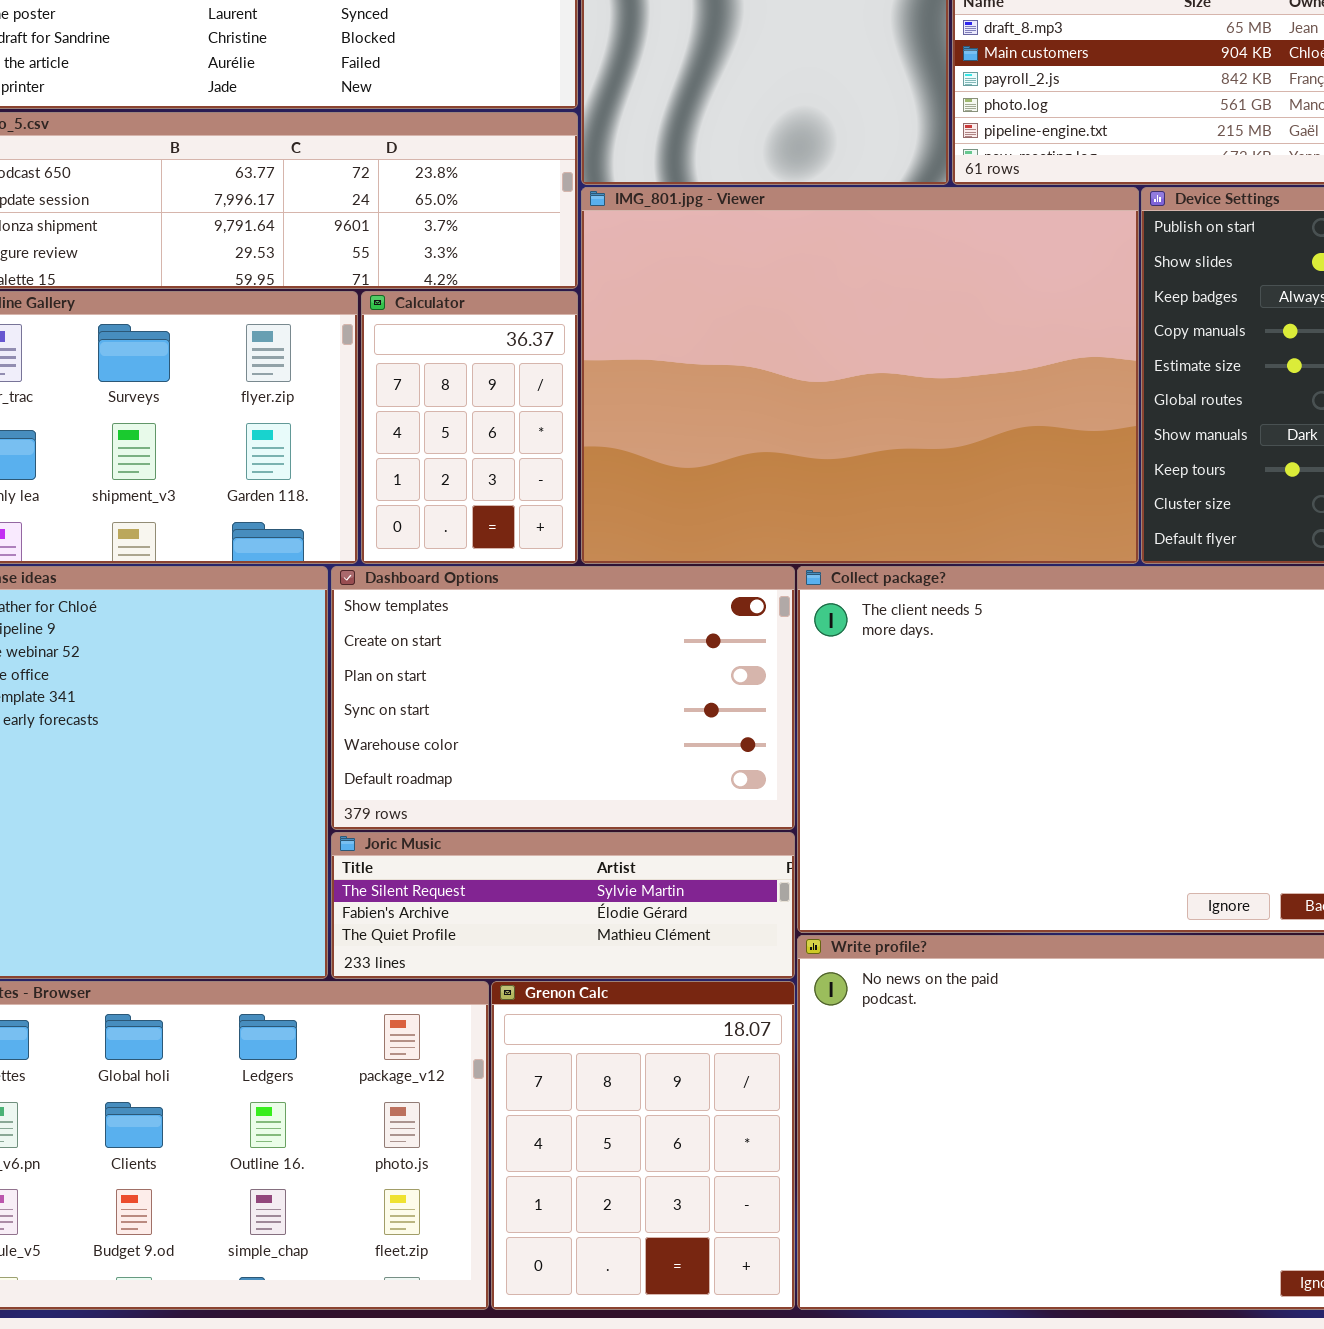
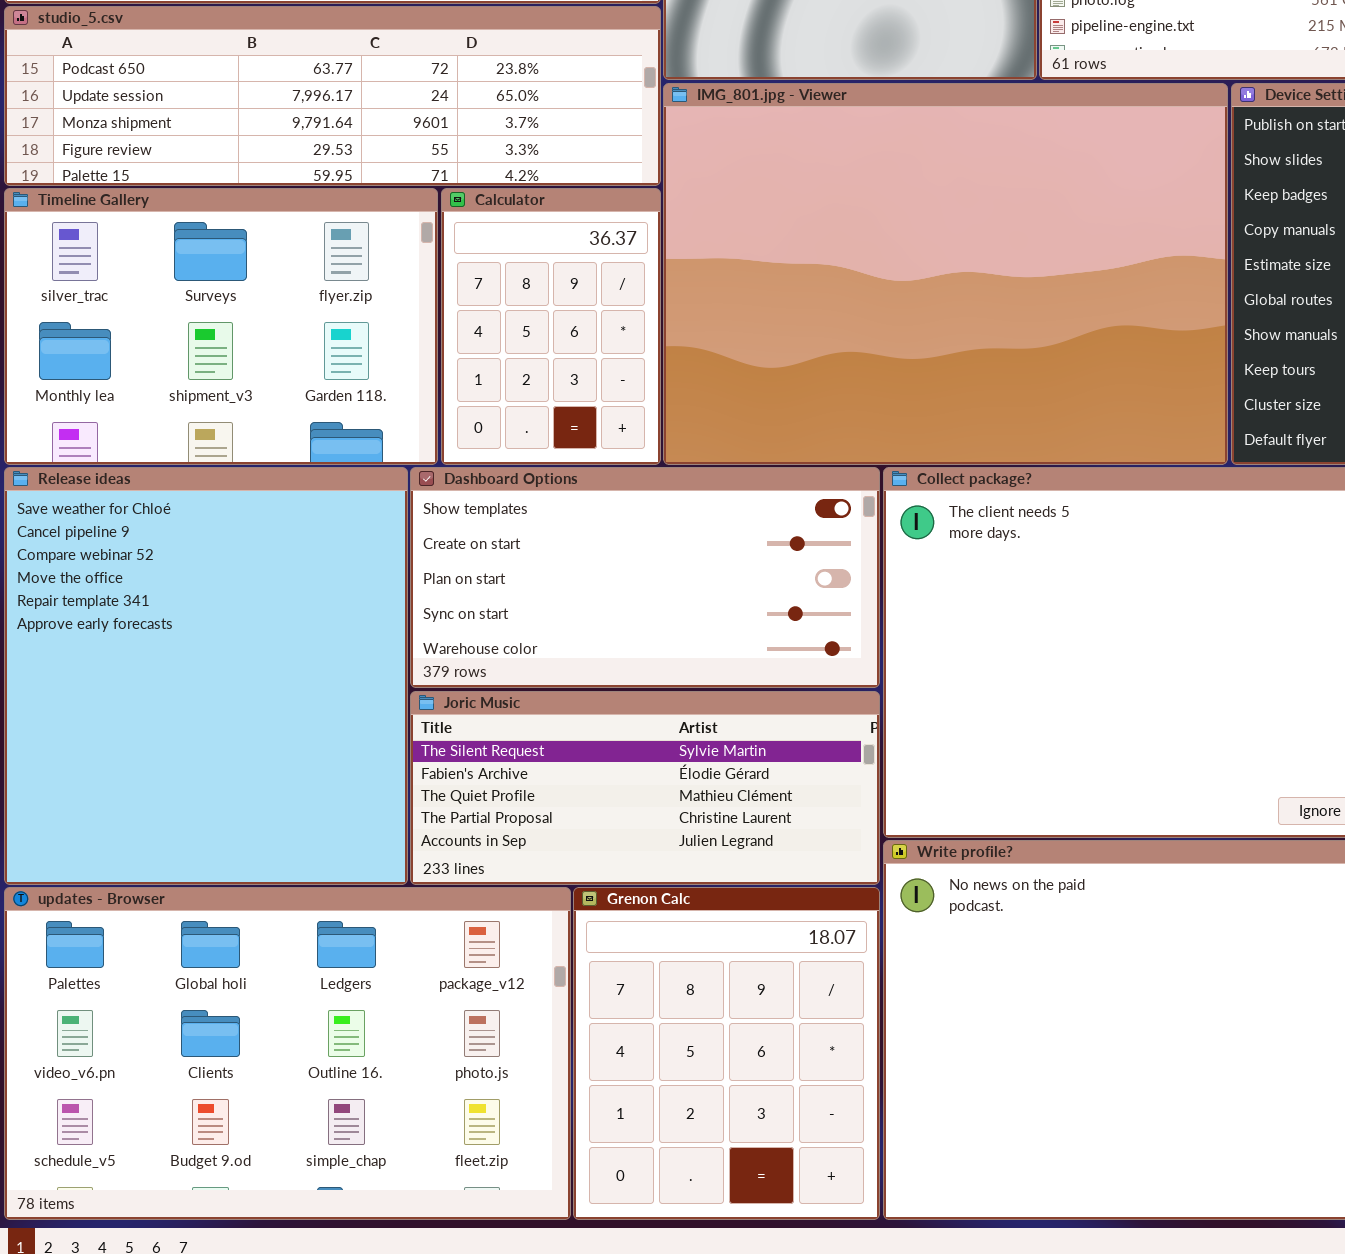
Dashboard Options: [331,566,795,830] -> [410,467,880,688], resized
Joric Music: [331,832,795,979] -> [410,691,880,885], resized

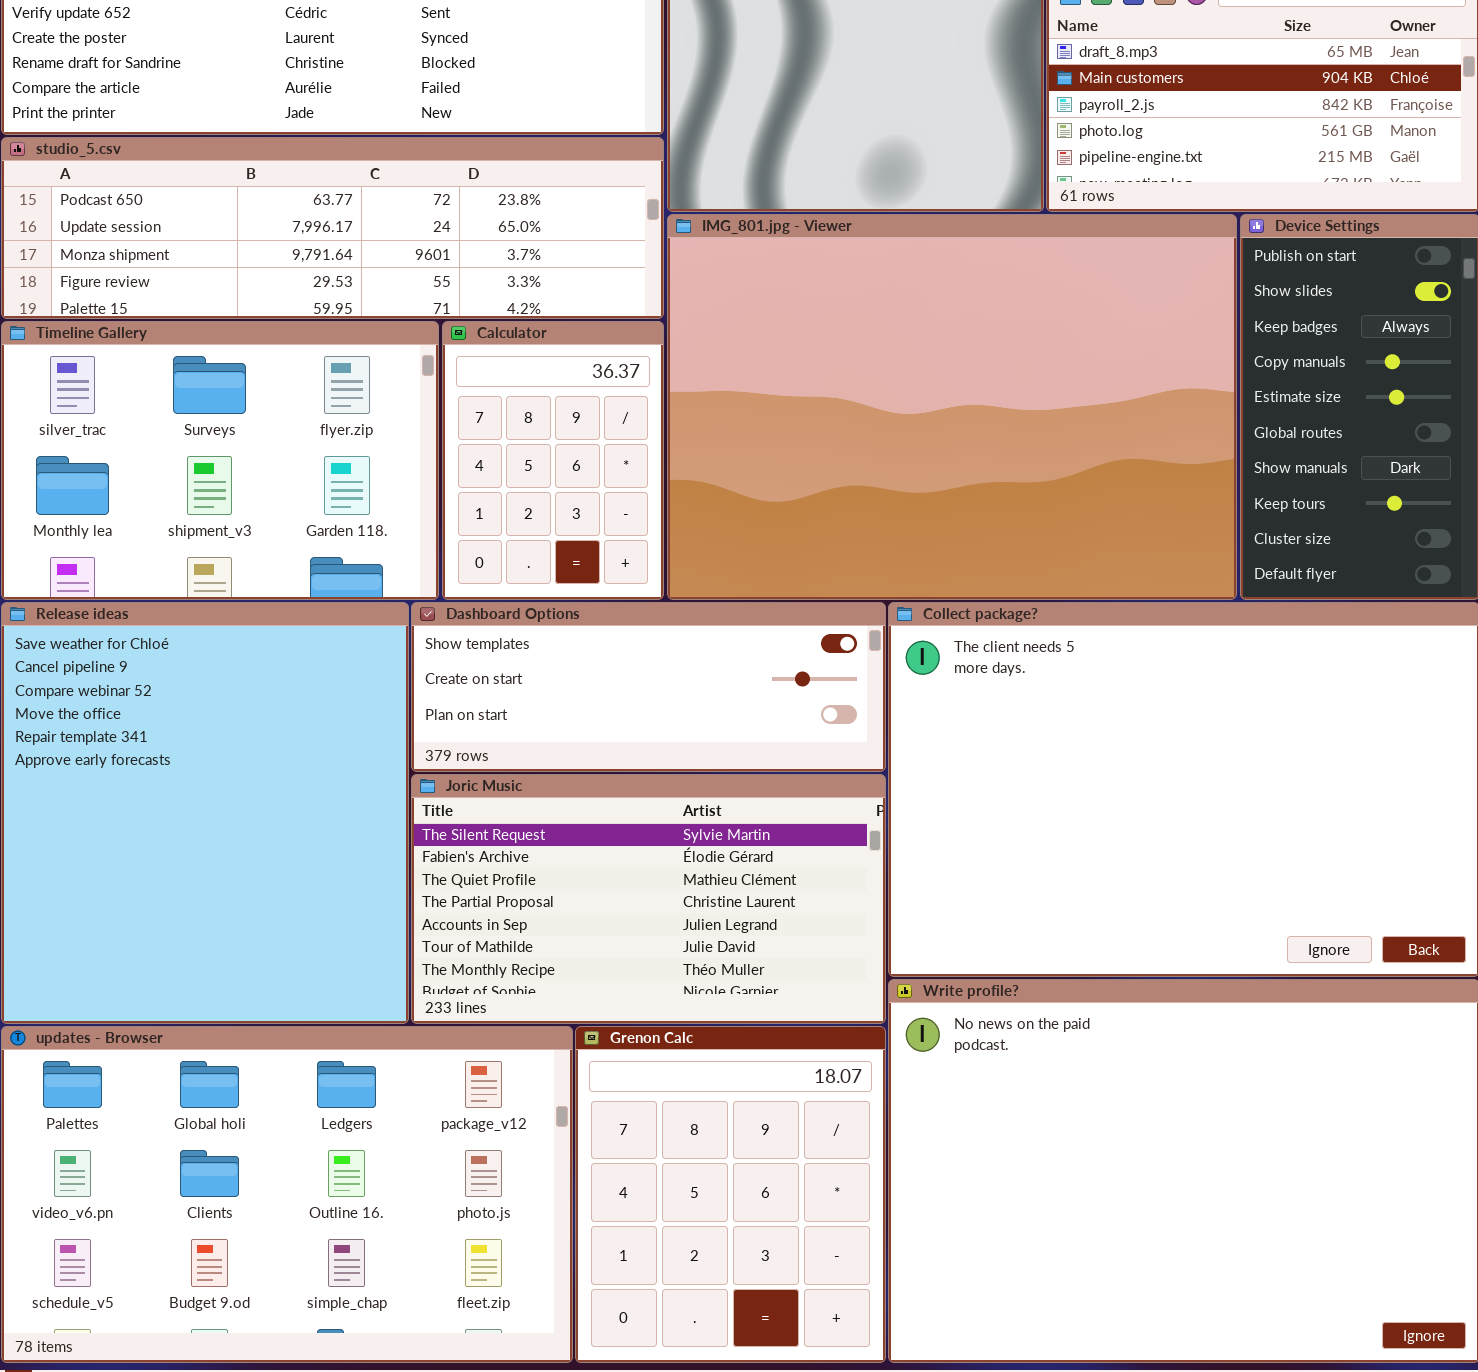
Dashboard Options: [410,467,880,688] -> [411,602,886,772], resized
Joric Music: [410,691,880,885] -> [411,774,886,1024], resized

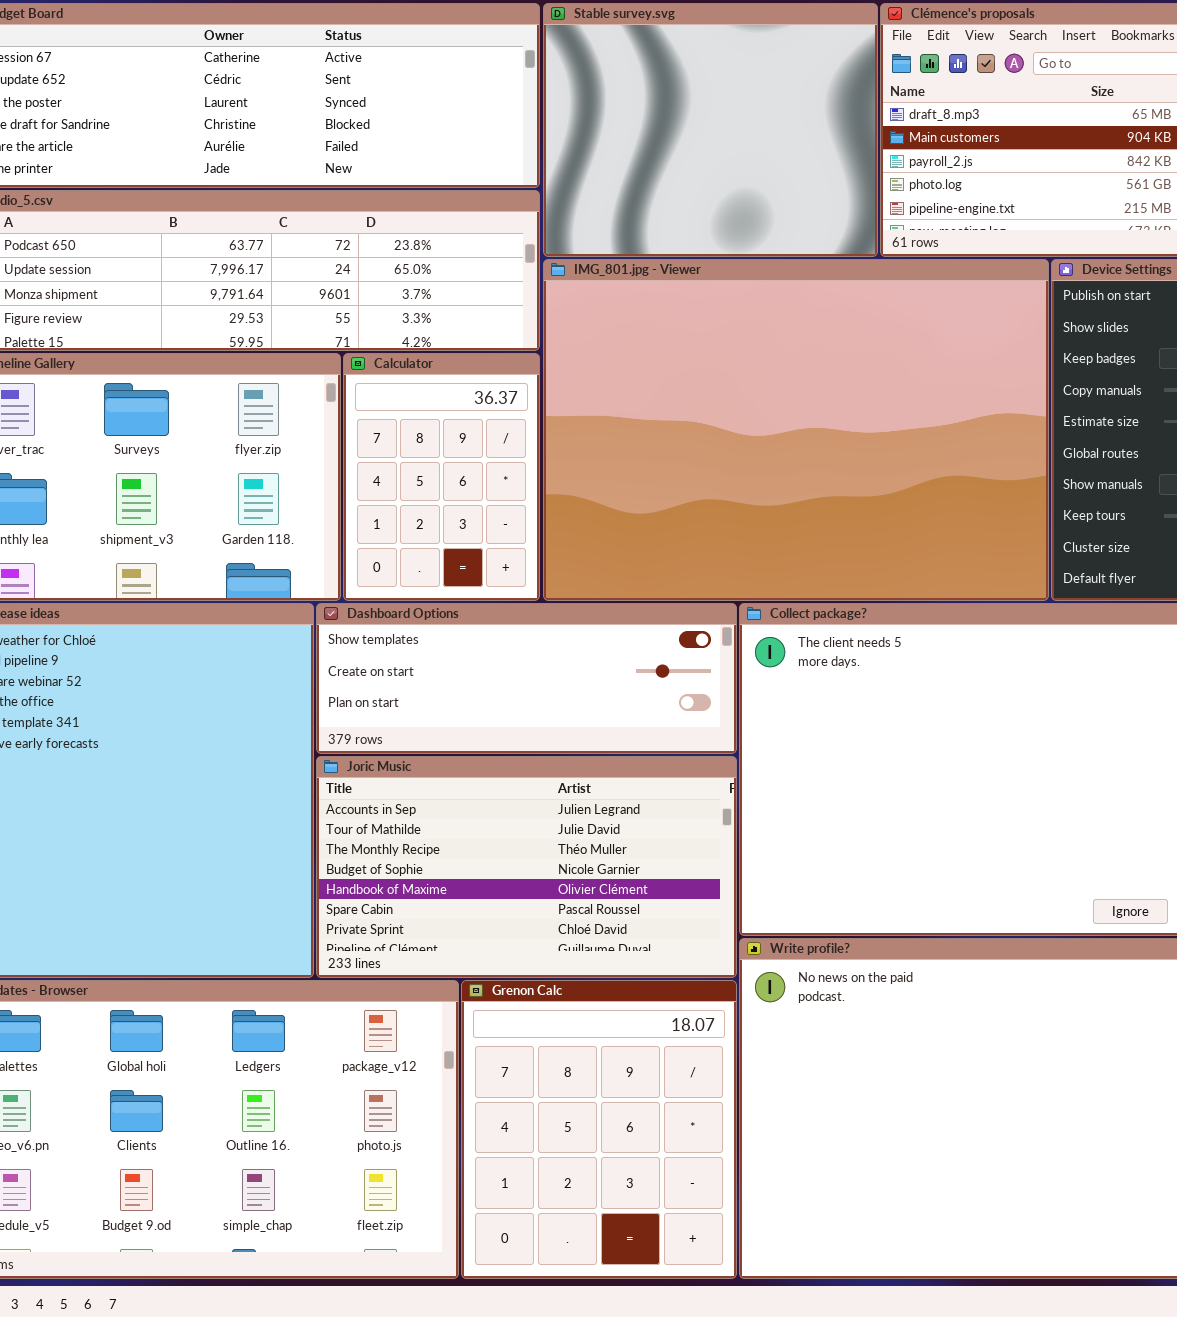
Joric Music: [411,774,886,1024] -> [316,756,737,978], scrolled down 4 rows

